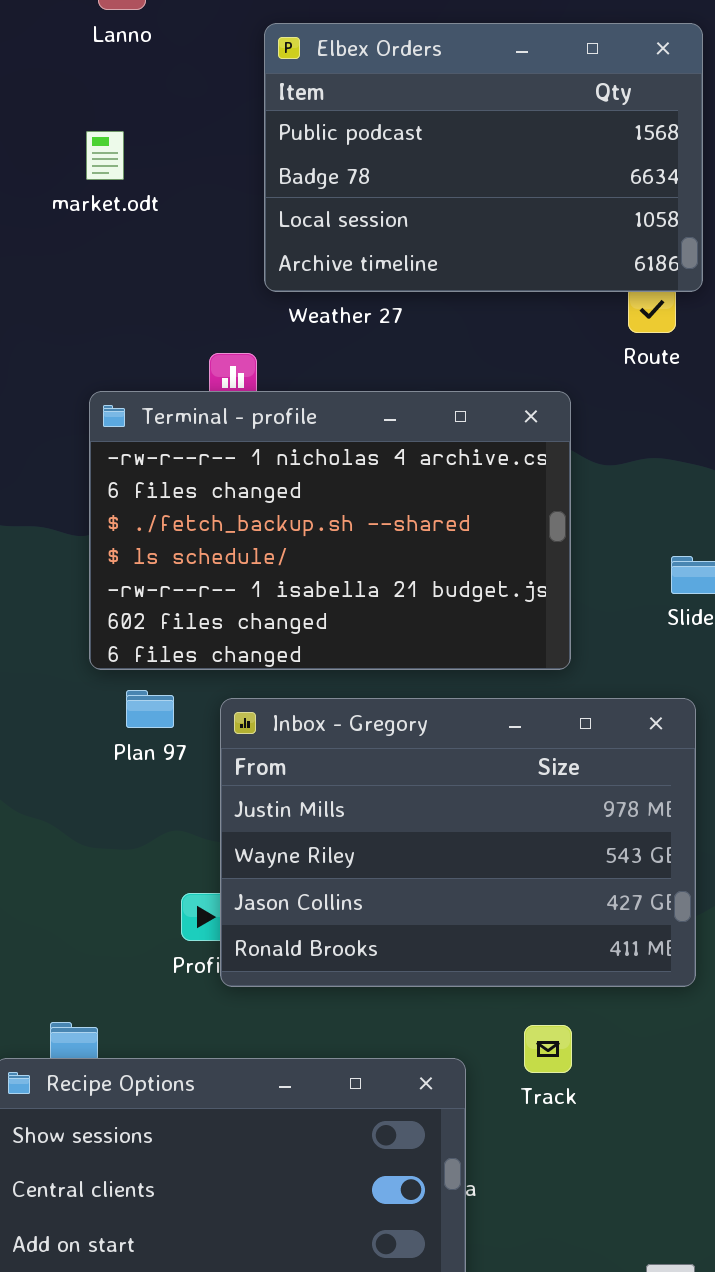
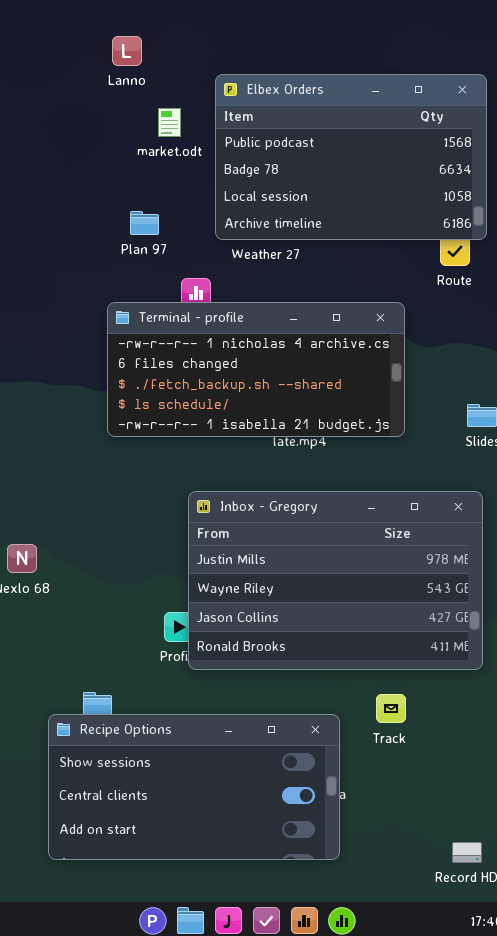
market.odt: [86,131,124,180] -> [158,108,181,137], moved
Terminal - profile: [89,391,571,670] -> [107,302,405,437], resized
Plan 97: [126,690,174,728] -> [130,211,159,235], moved

